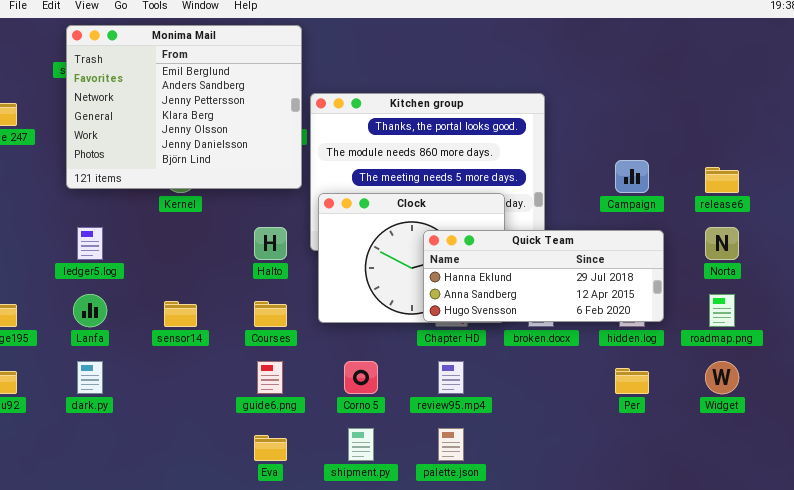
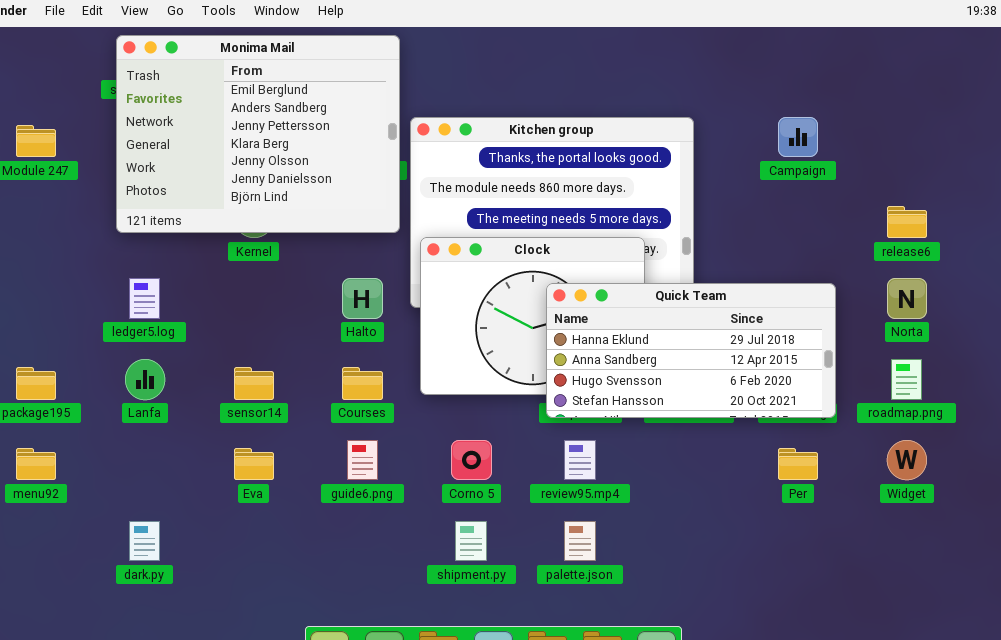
Campaign: [615,160,649,193] -> [778,117,818,157], moved
Quick Team: [423,230,664,322] -> [546,283,836,418], resized
dark.py: [77,361,103,394] -> [129,521,160,561], moved
Eva: [254,435,287,461] -> [234,448,274,480], moved

